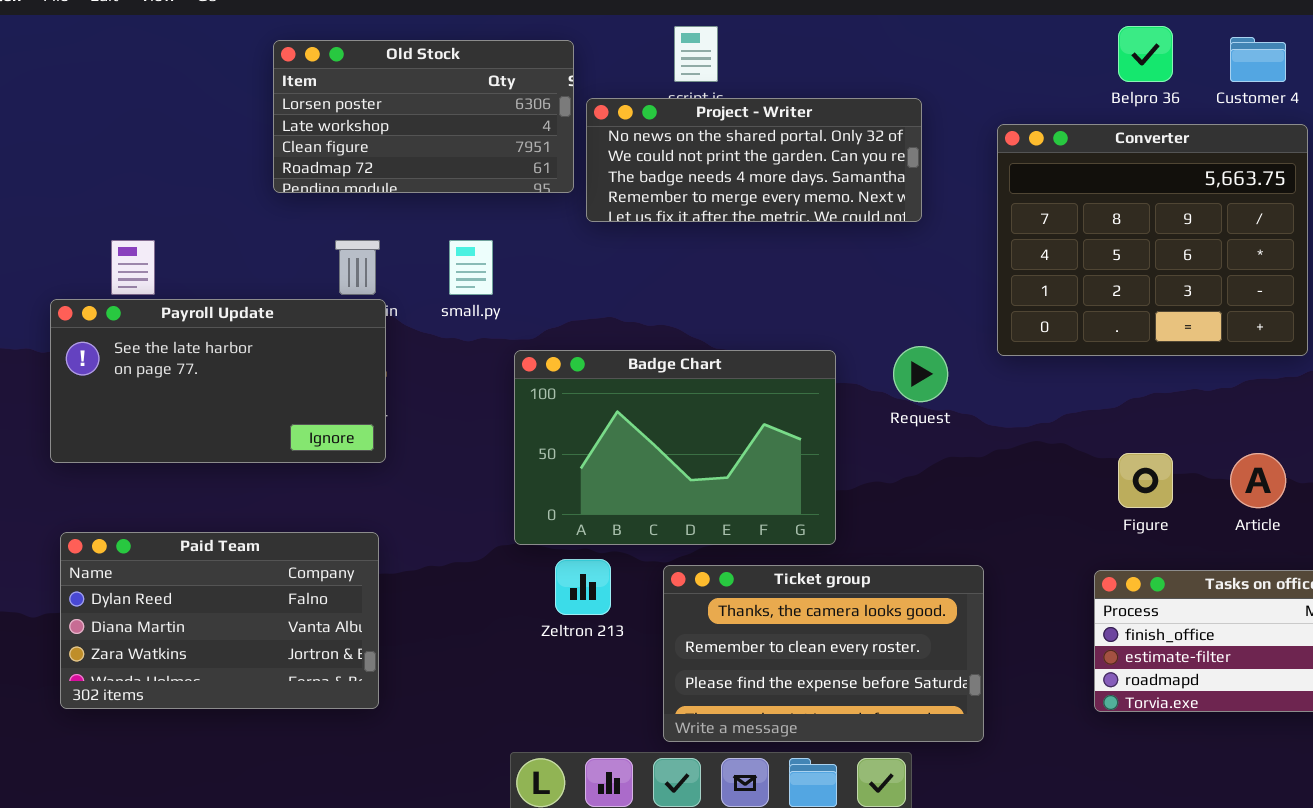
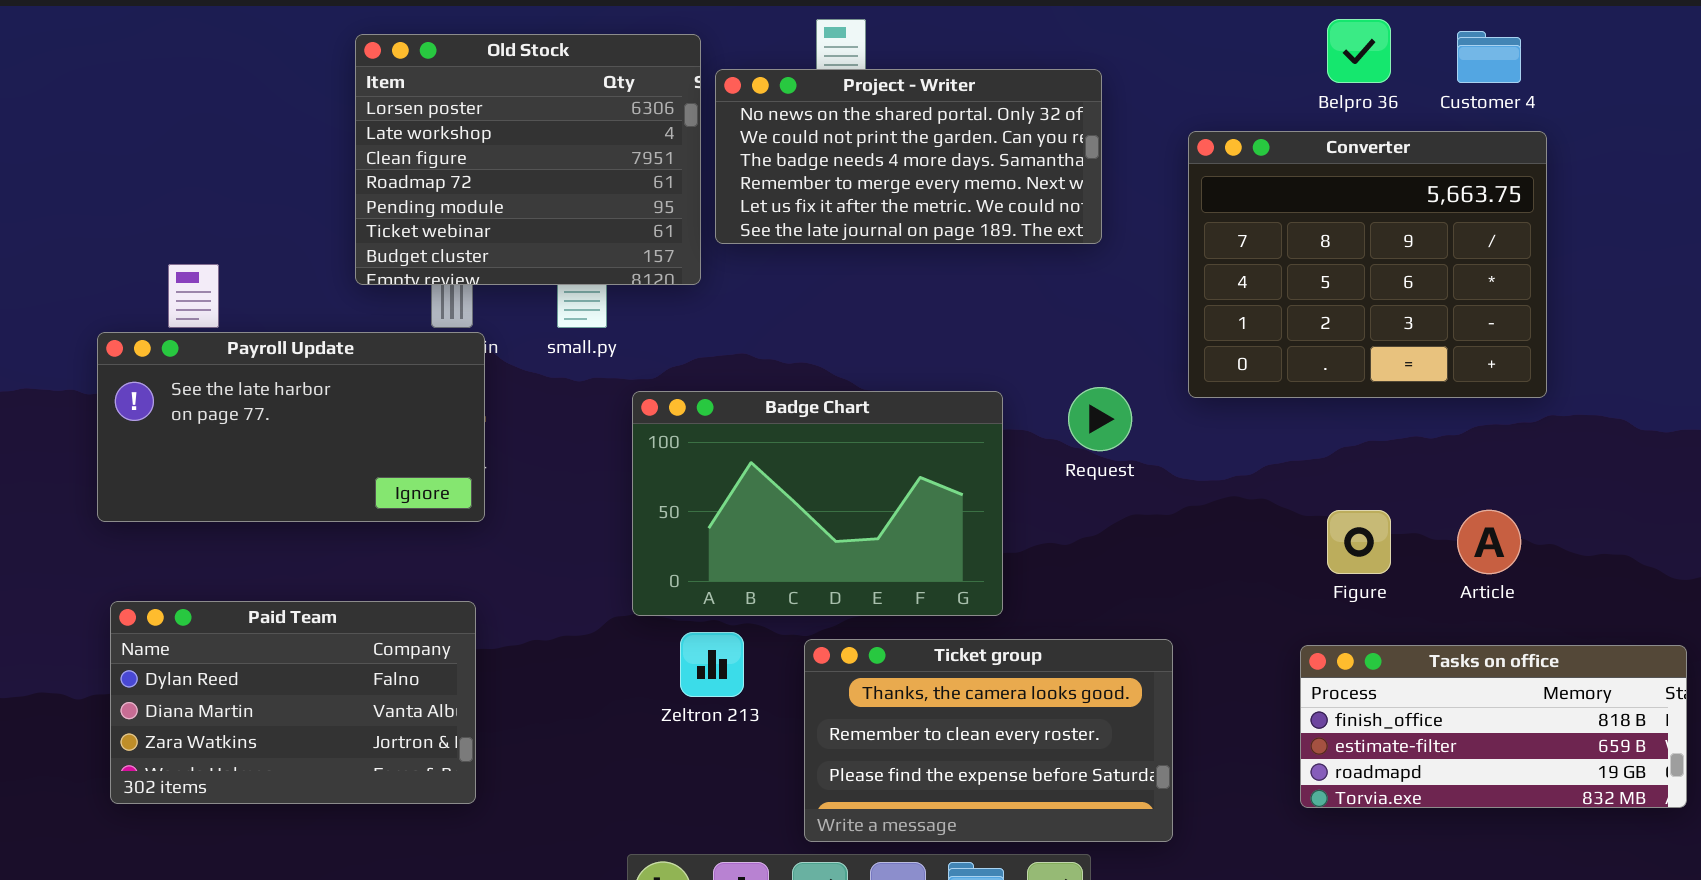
Old Stock: [273,40,574,193] -> [355,34,701,285], resized
Project - Writer: [586,98,922,222] -> [715,69,1102,244], resized

